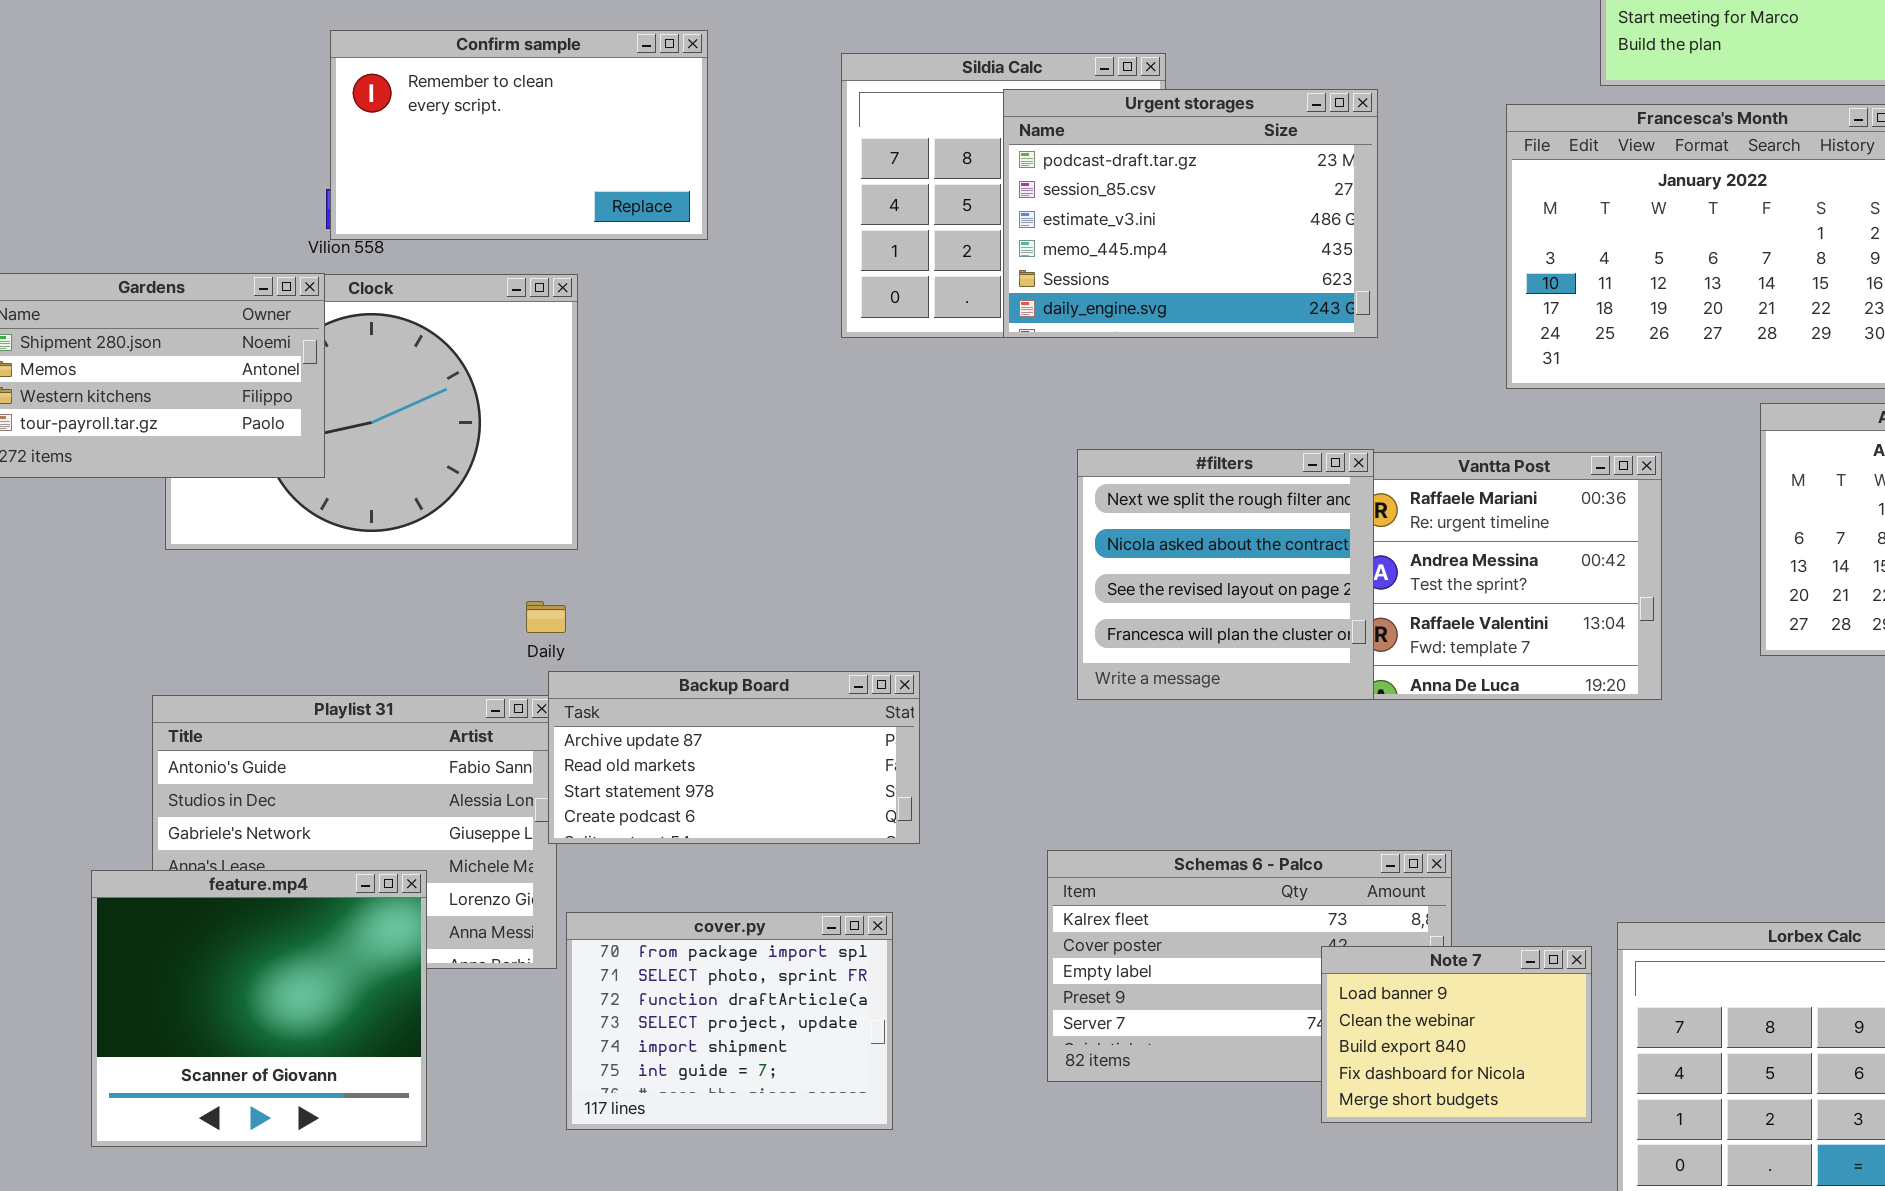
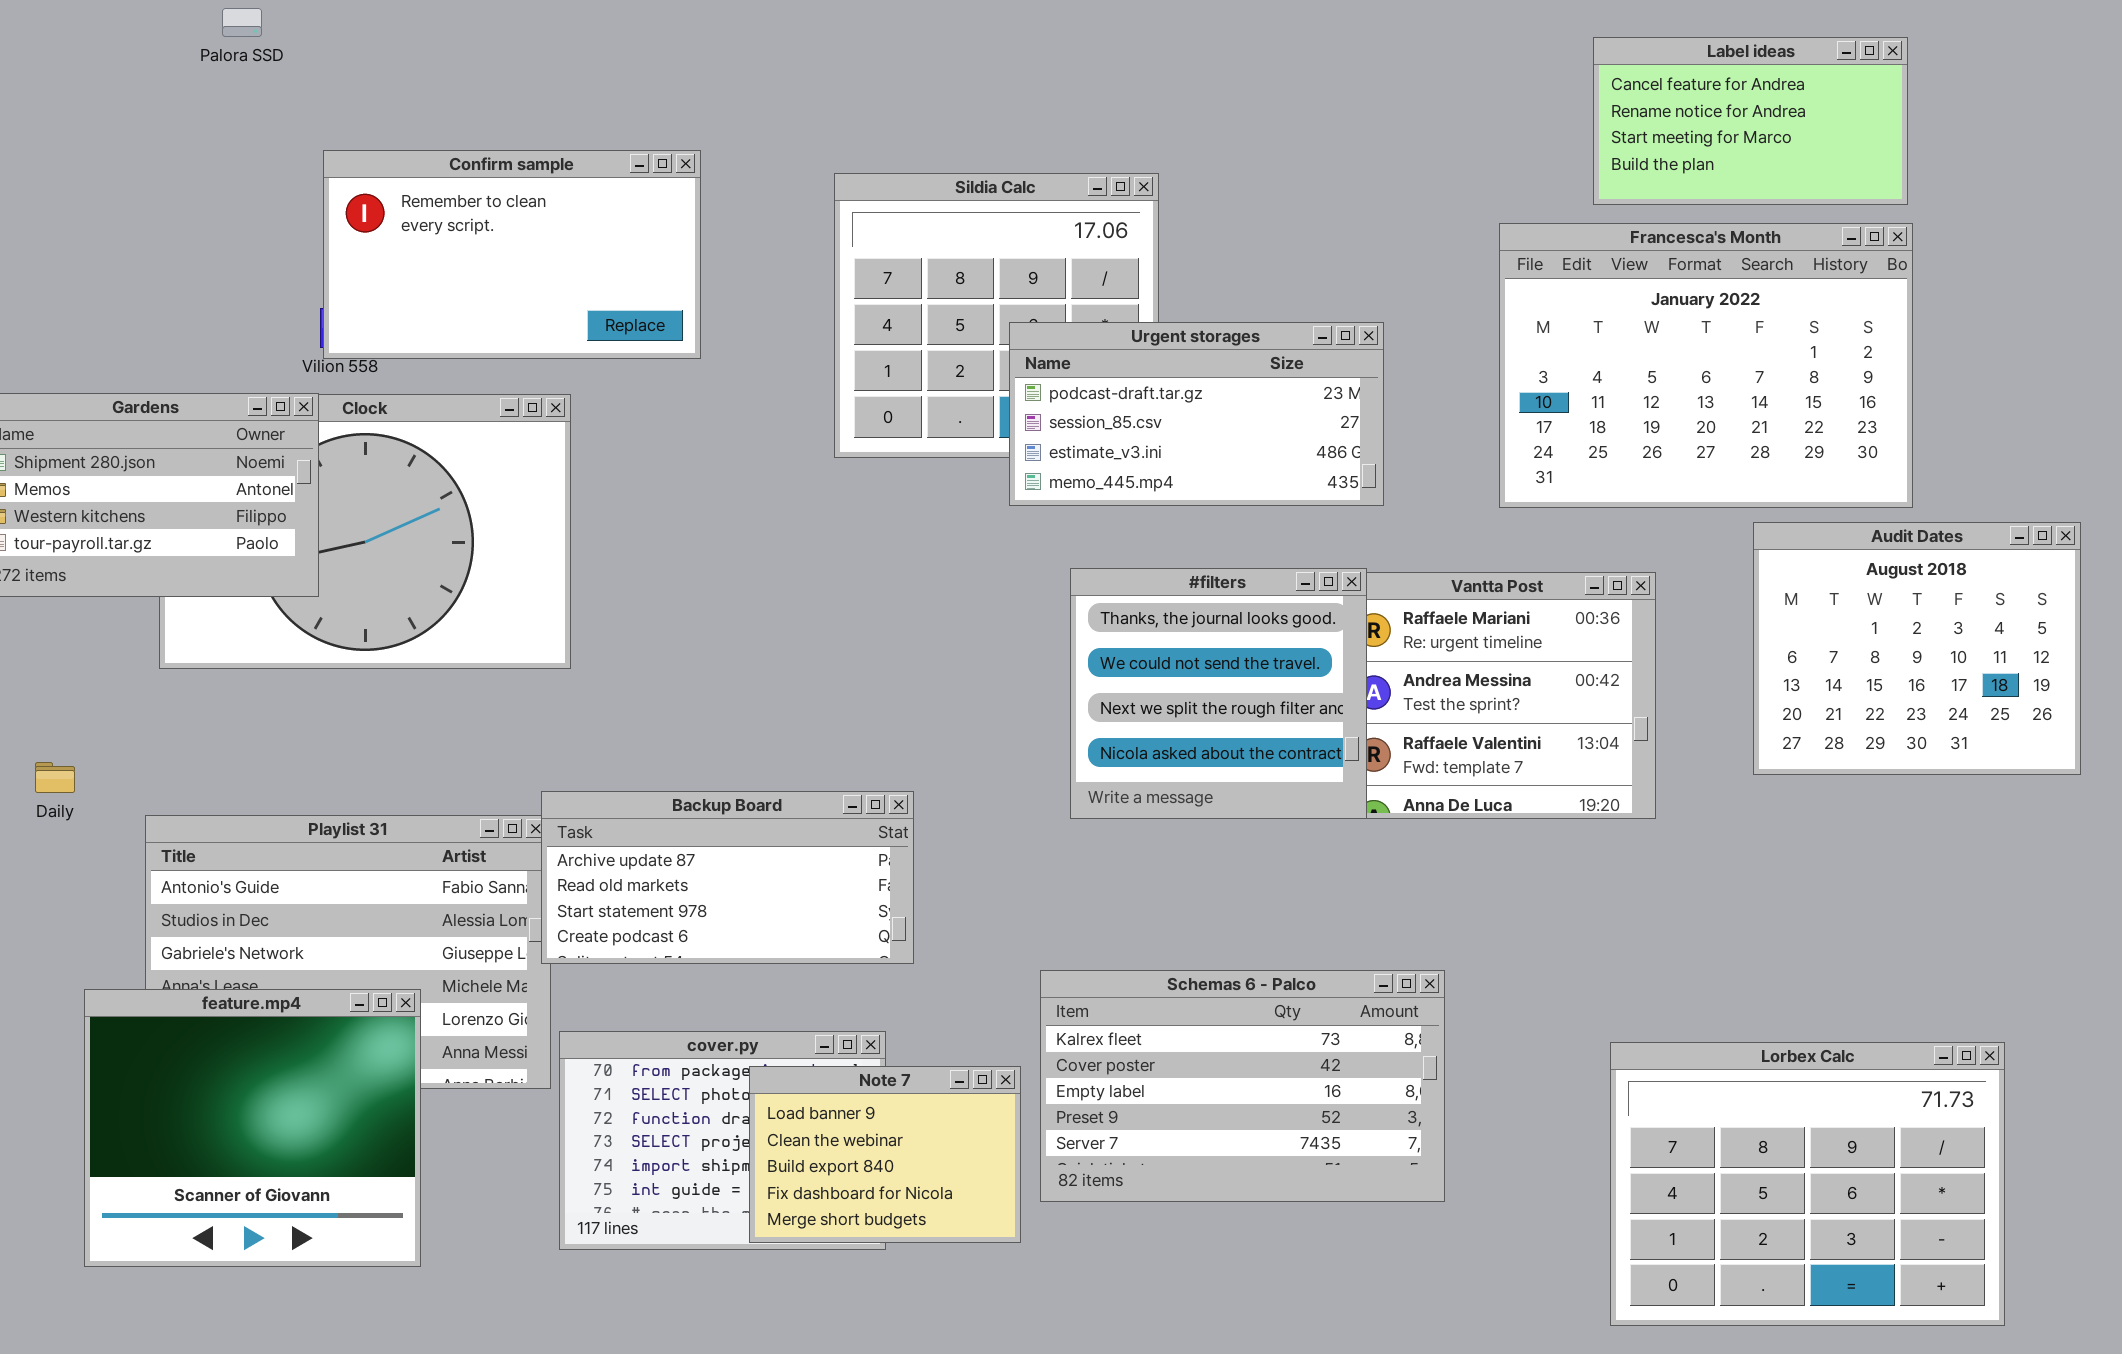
Urgent storages: [1003,89,1378,338] -> [1009,322,1384,506], moved, resized
#filters: [1077,449,1374,700] -> [1070,568,1367,819], scrolled up 2 rows
Daily: [526,601,566,633] -> [35,762,75,793], moved
Note 7: [1321,946,1592,1123] -> [749,1066,1021,1243], moved

